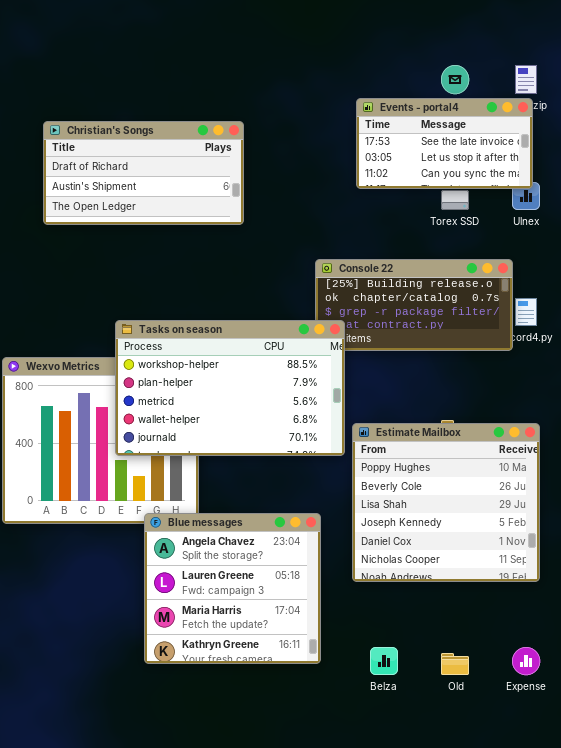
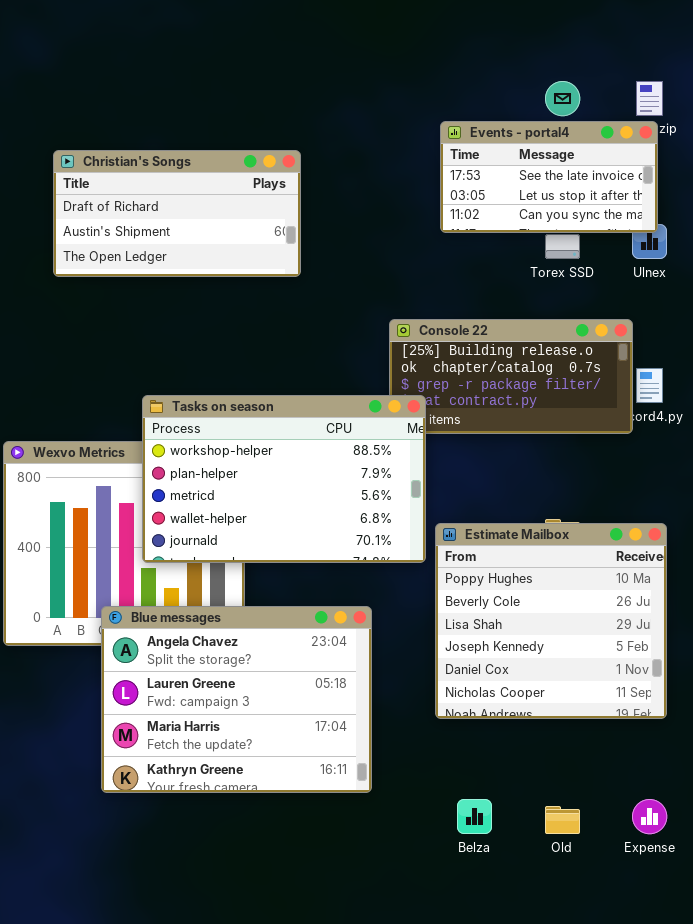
Blue messages: [144,513,321,664] -> [101,606,372,793], moved, resized

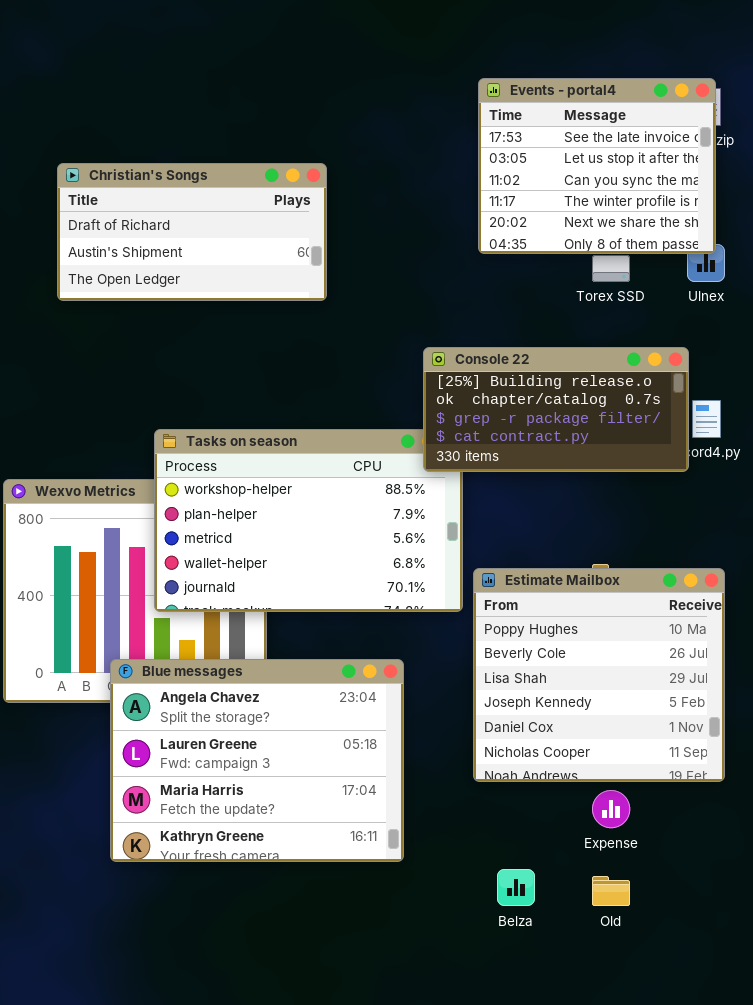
Events - portal4: [440,121,658,233] -> [478,78,716,254], resized
Console 22: [389,319,633,434] -> [423,347,689,472], raised
Expense: [632,799,667,834] -> [592,790,630,828], moved

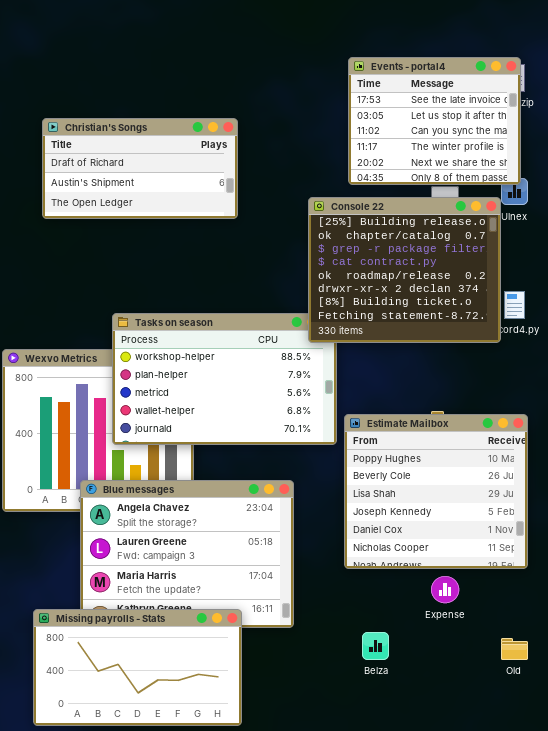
Console 22: [423,347,689,472] -> [308,197,501,343], resized
Missing payrolls - Stats: none -> [33,609,242,726], opened
Old: [592,876,630,906] -> [501,638,528,660], moved

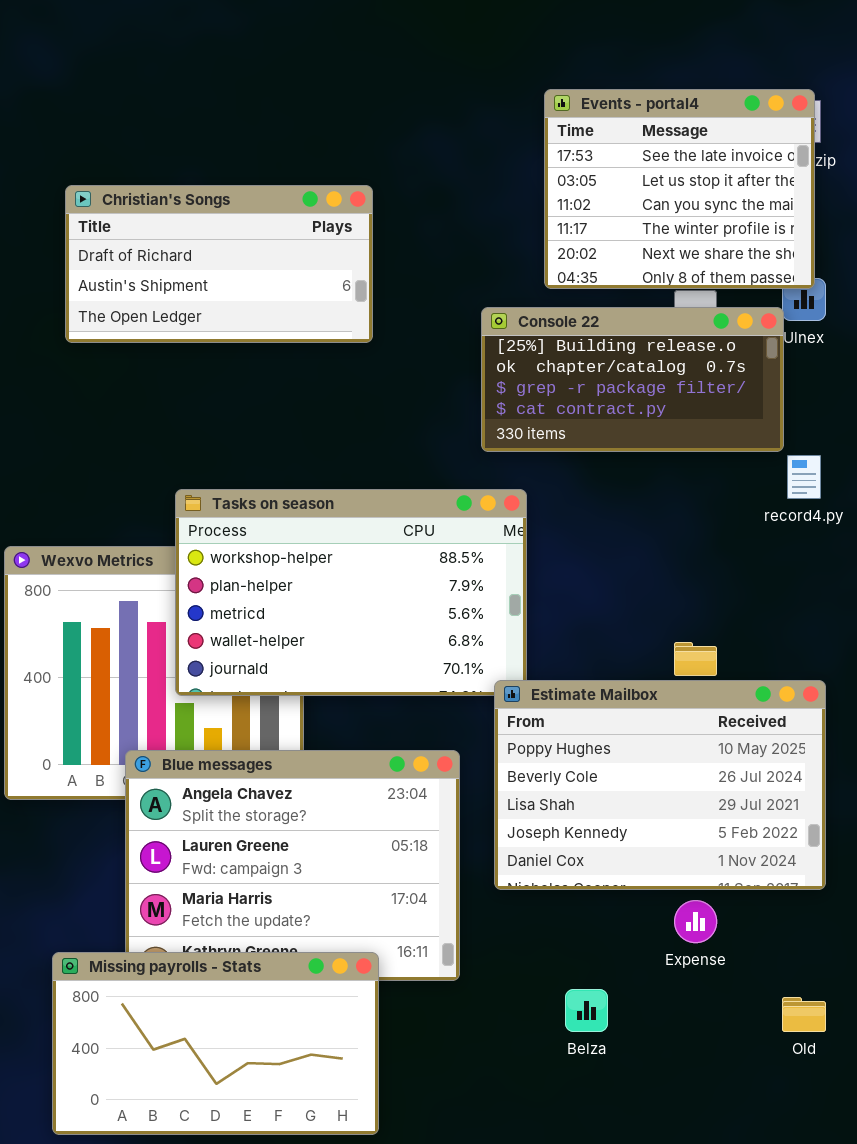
Console 22: [308,197,501,343] -> [481,307,784,452], resized
Estimate Mailbox: [344,414,528,569] -> [494,680,826,890], resized

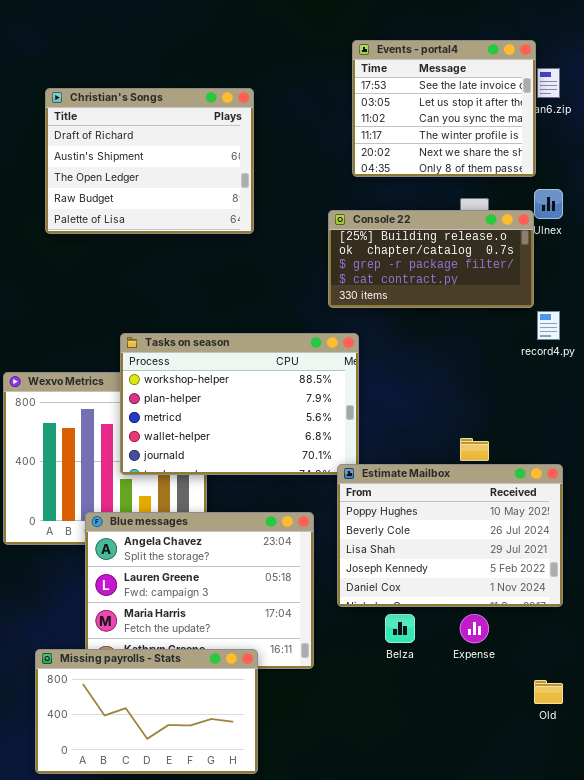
Events - portal4: [544,89,815,289] -> [352,40,536,177], moved
Christian's Songs: [65,185,373,343] -> [45,88,254,234], resized
Belza: [565,989,608,1032] -> [385,614,415,643], moved

